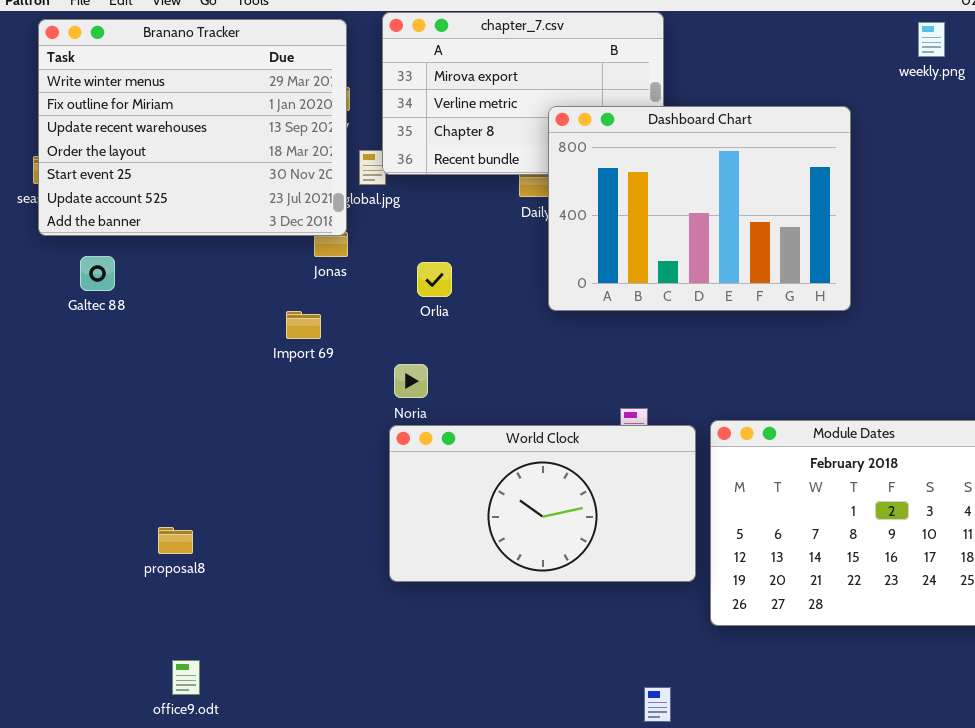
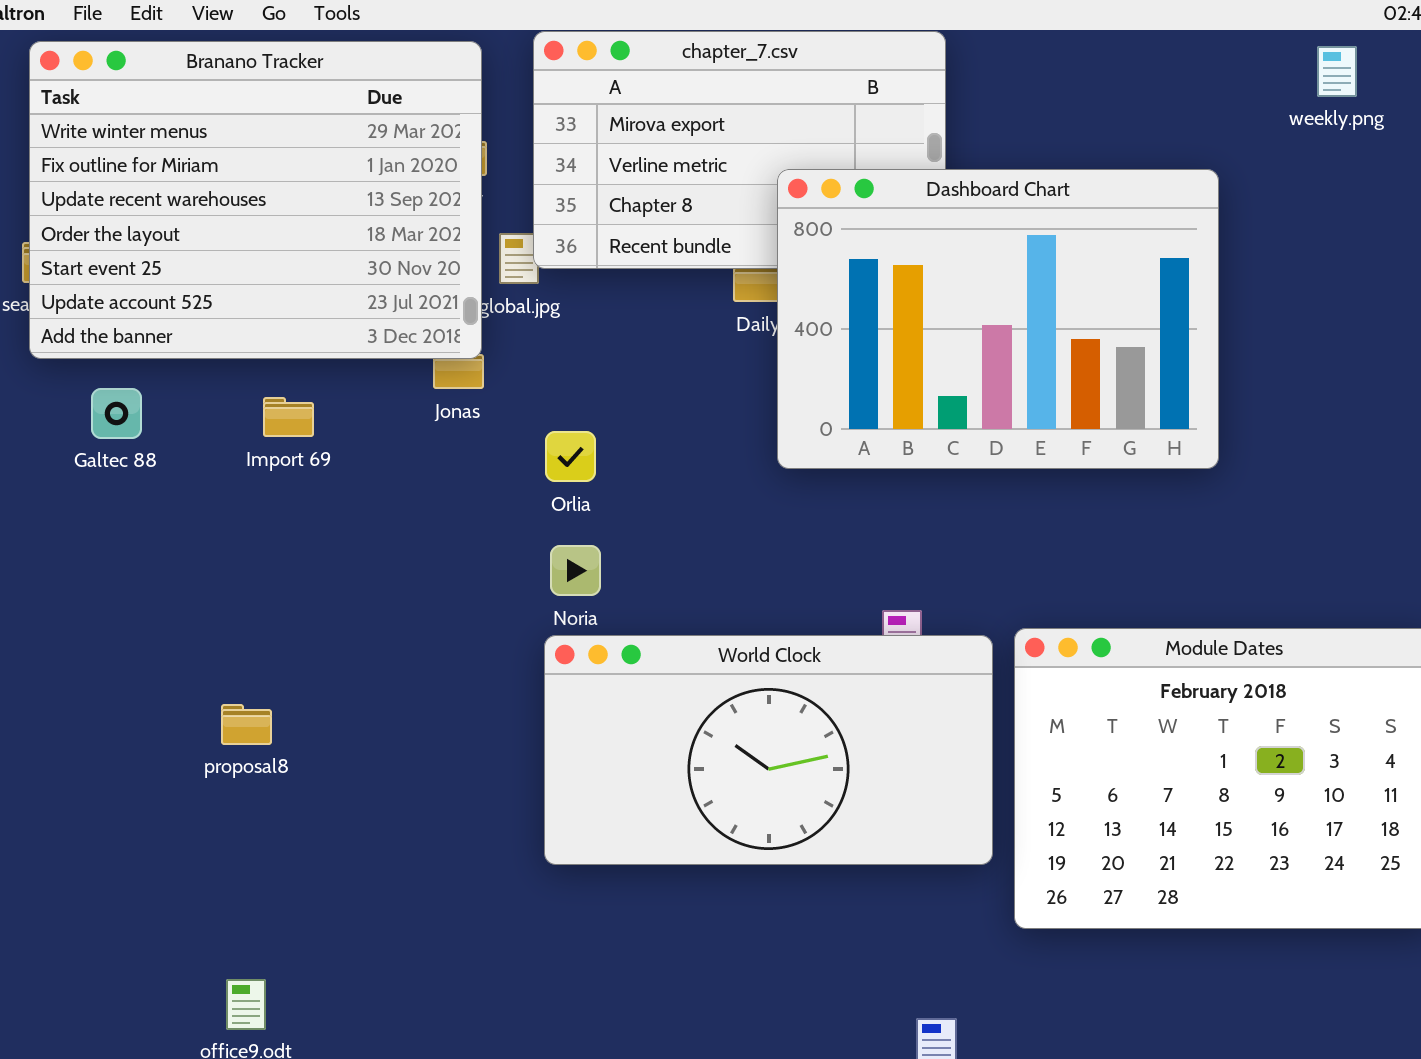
Orlia: [417,262,452,297] -> [545,431,596,482], moved
Import 69: [286,311,321,339] -> [263,397,314,437], moved
proposal8: [158,527,193,554] -> [221,704,272,745], moved

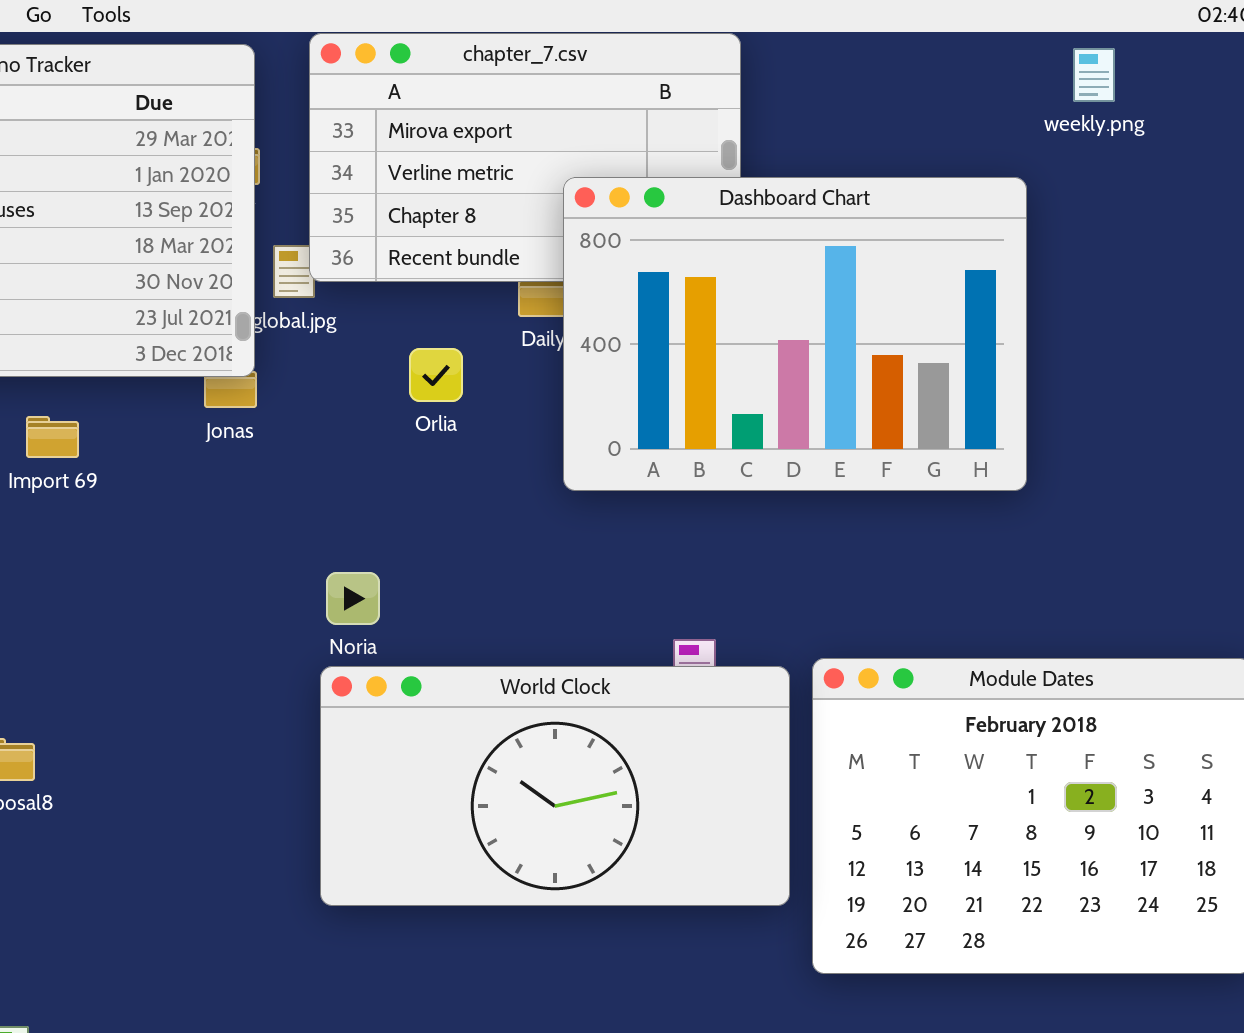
weekly.png: [1317,46,1357,97] -> [1073,48,1115,102], moved
Orlia: [545,431,596,482] -> [409,348,463,402], moved

